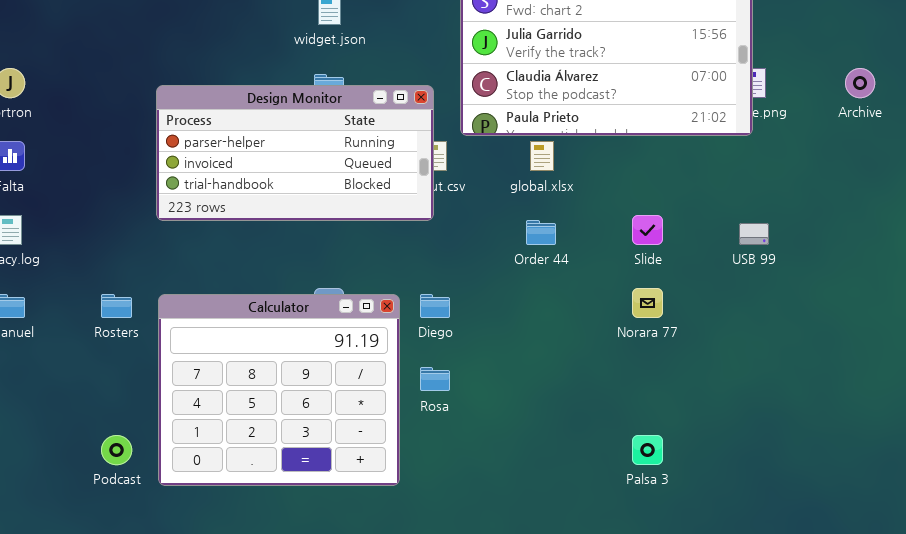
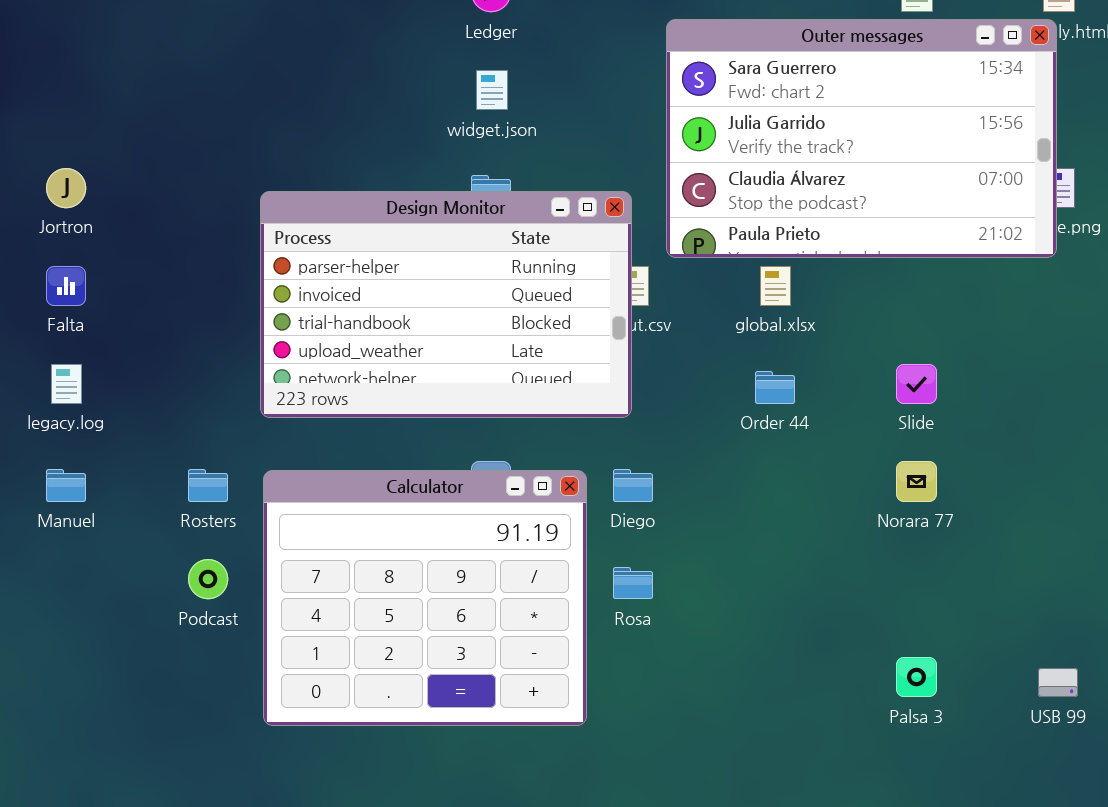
Design Monitor: [156,85,434,221] -> [260,191,632,418], resized
USB 99: [739,223,769,245] -> [1038,668,1078,697], moved
Podcast: [101,435,132,465] -> [188,559,228,599], moved

